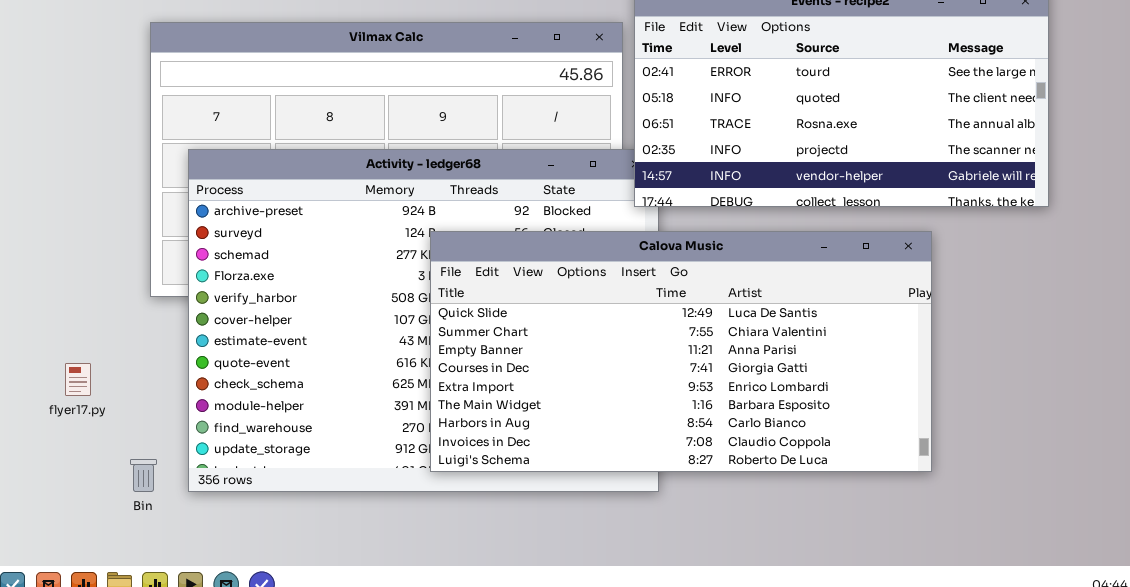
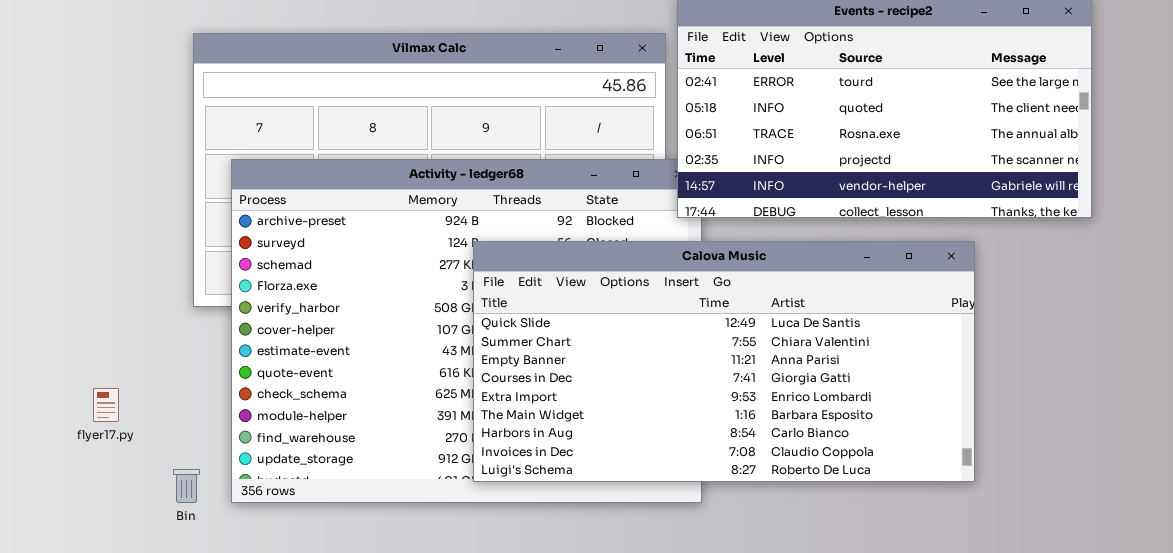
flyer17.py: [65,363,91,396] -> [93,388,119,422], moved

